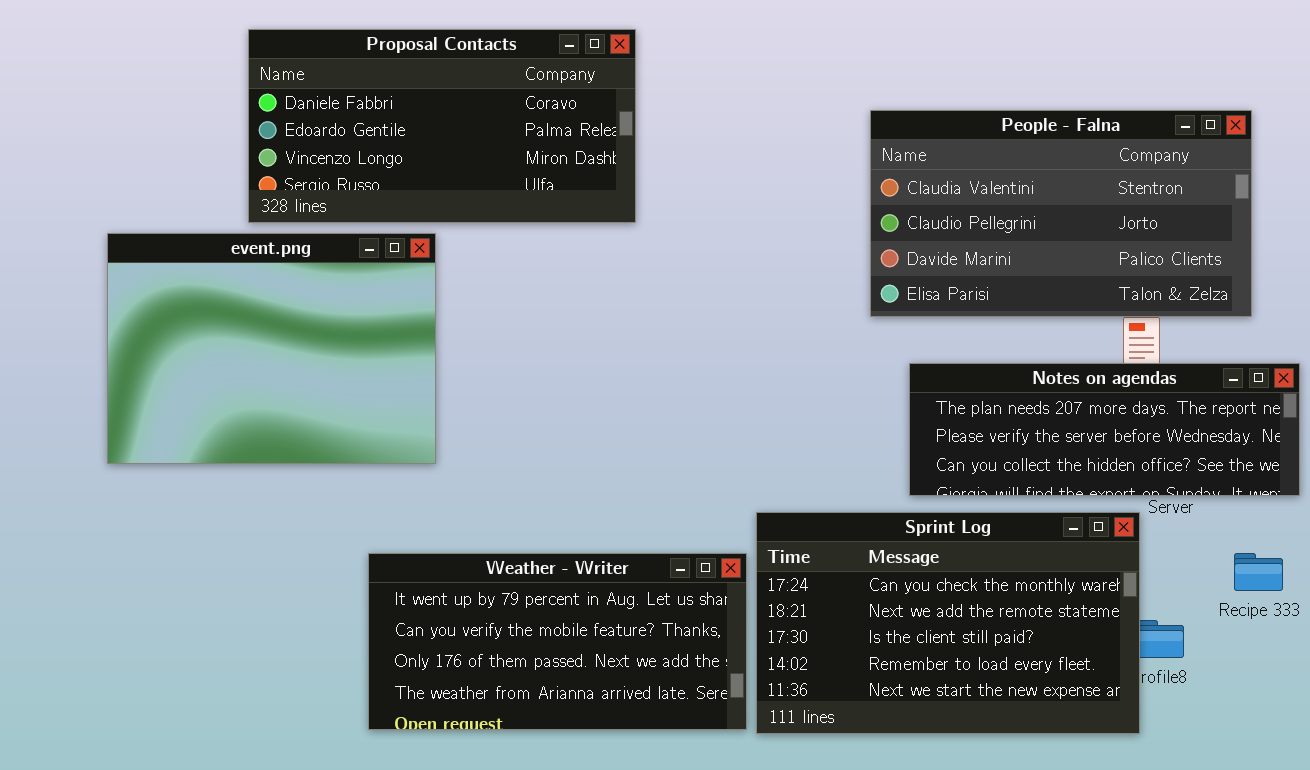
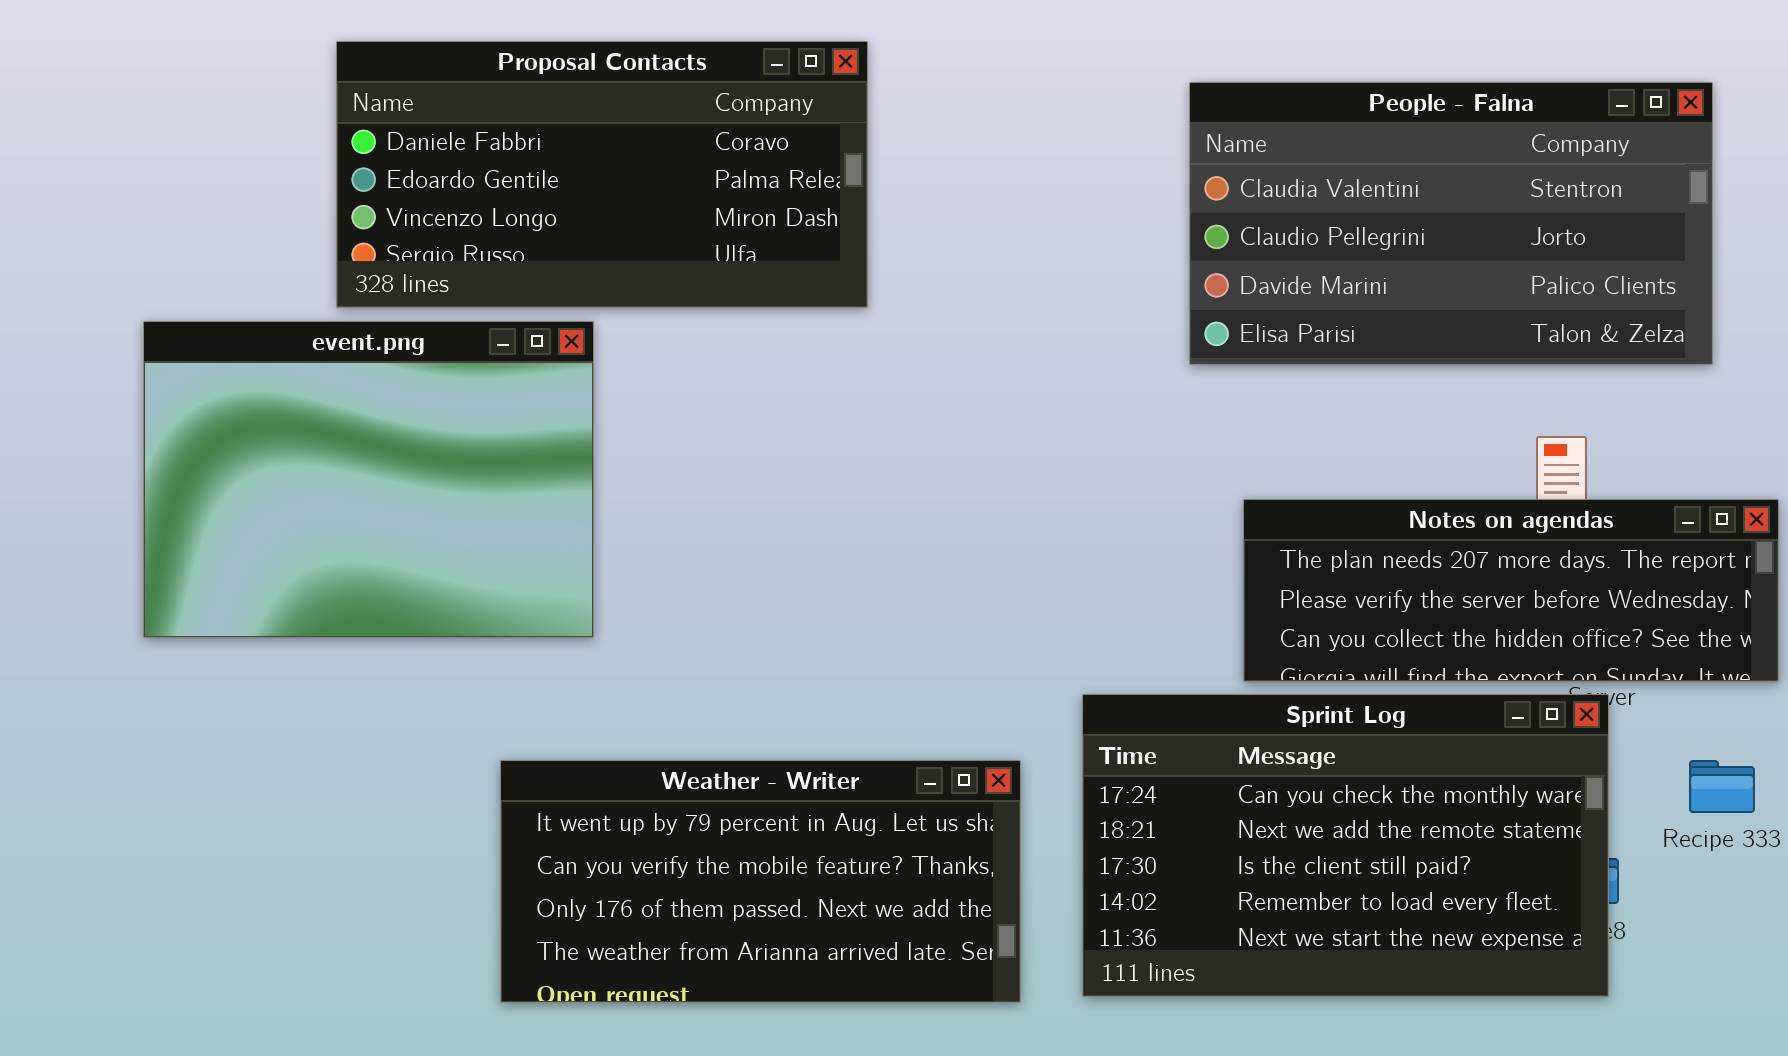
People - Falna: [870,110,1252,317] -> [1189,82,1713,365], moved
Sprint Log: [756,512,1140,734] -> [1082,694,1609,997], moved

